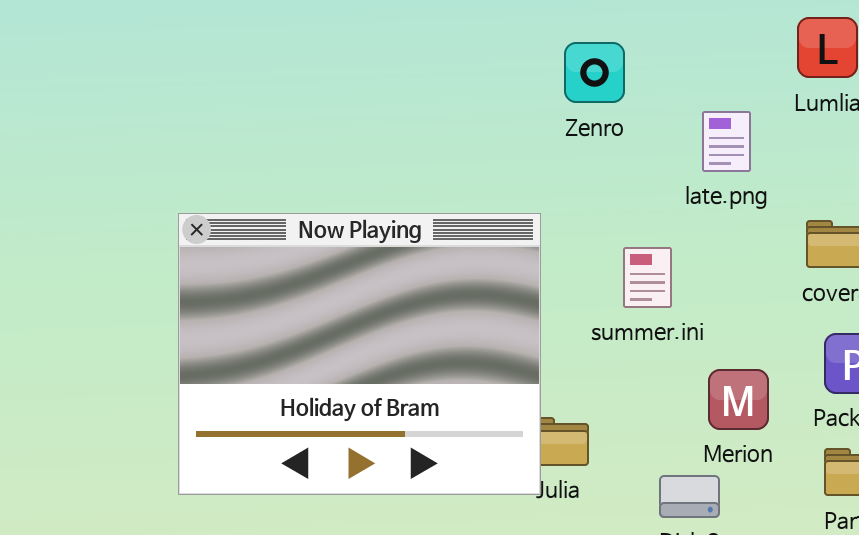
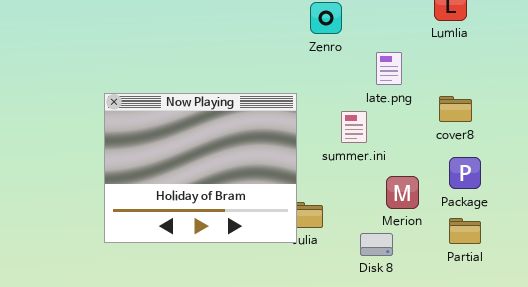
late.png: [702,111,751,172] -> [376,52,402,85], moved

